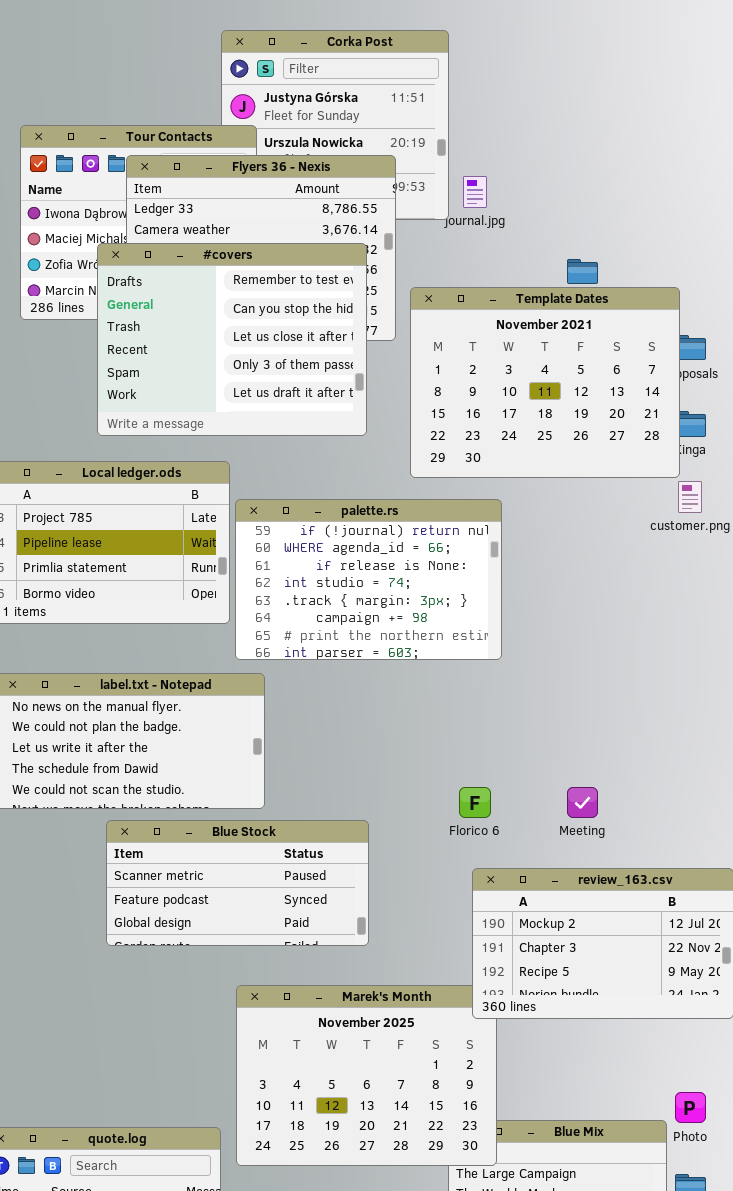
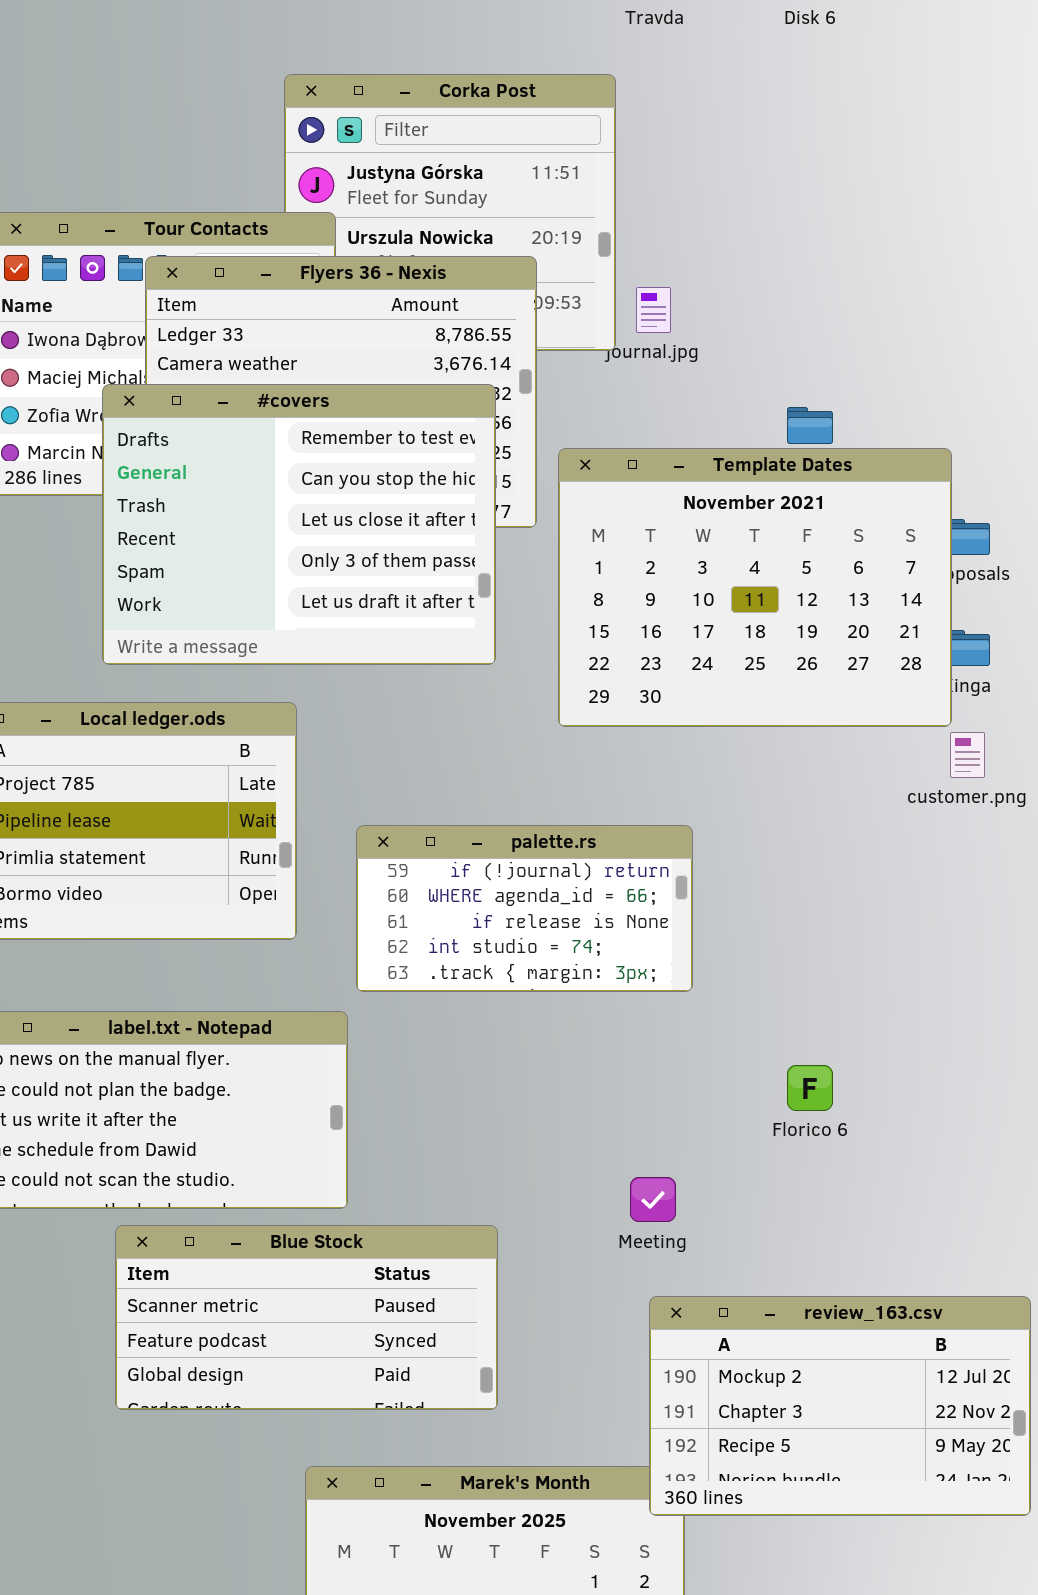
palette.rs: [235,499,502,660] -> [356,825,693,992], resized
Florico 6: [459,787,491,818] -> [787,1065,833,1111], moved
Meeting: [567,787,598,818] -> [630,1177,676,1222], moved

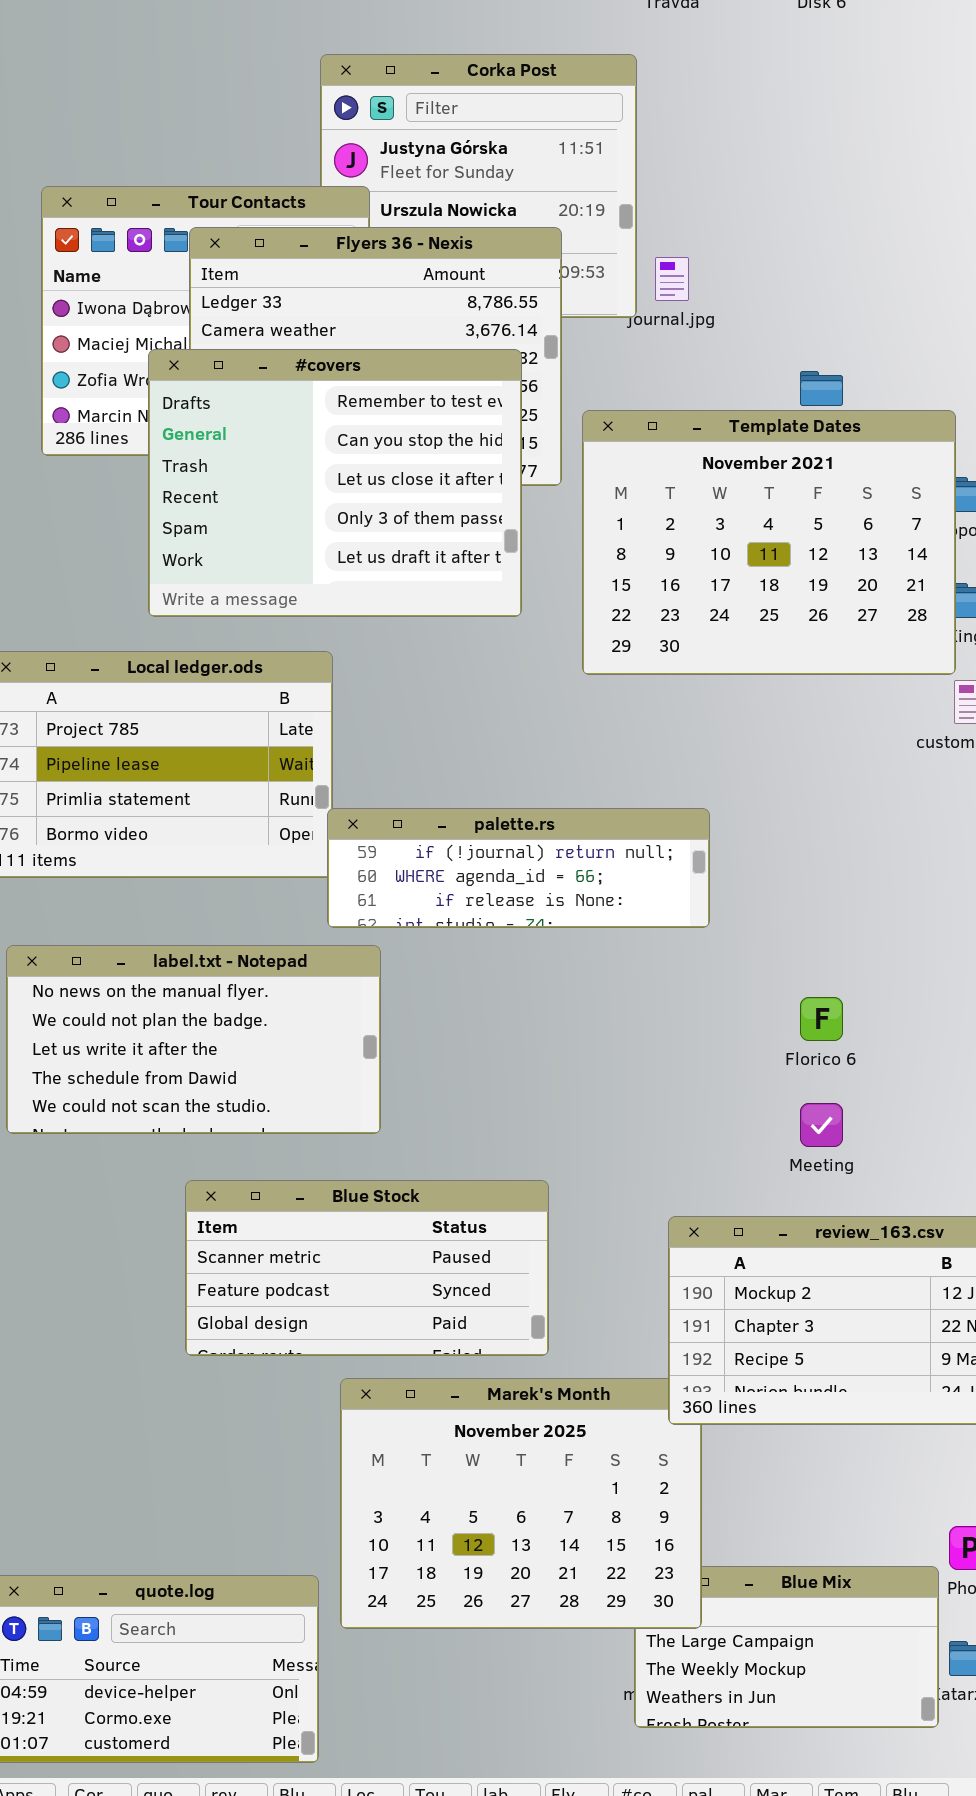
palette.rs: [356,825,693,992] -> [327,808,710,928], resized
Meeting: [630,1177,676,1222] -> [800,1103,843,1147], moved
Blue Stock: [115,1225,498,1410] -> [185,1180,549,1356], moved

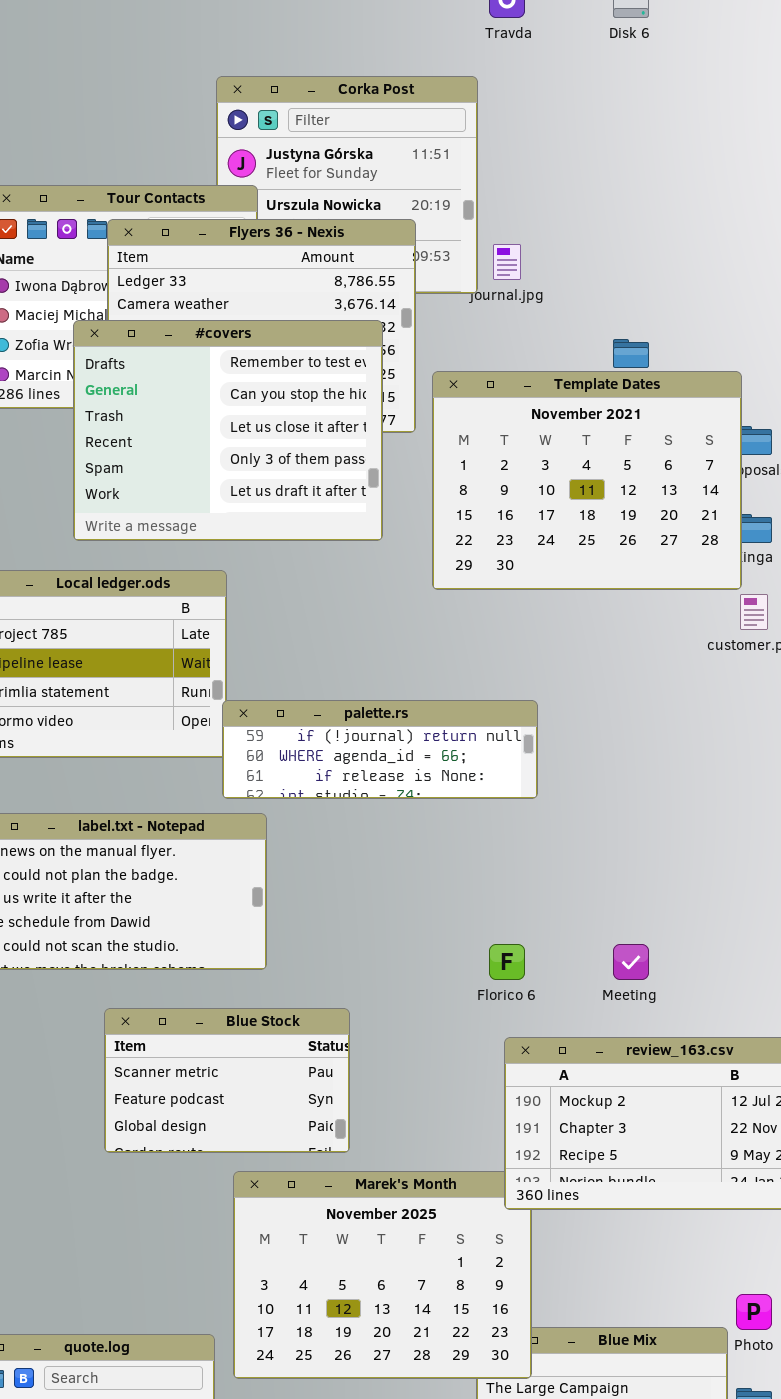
Florico 6: [800,997,843,1041] -> [489,944,525,980], moved
Blue Stock: [185,1180,549,1356] -> [104,1008,350,1153], resized

